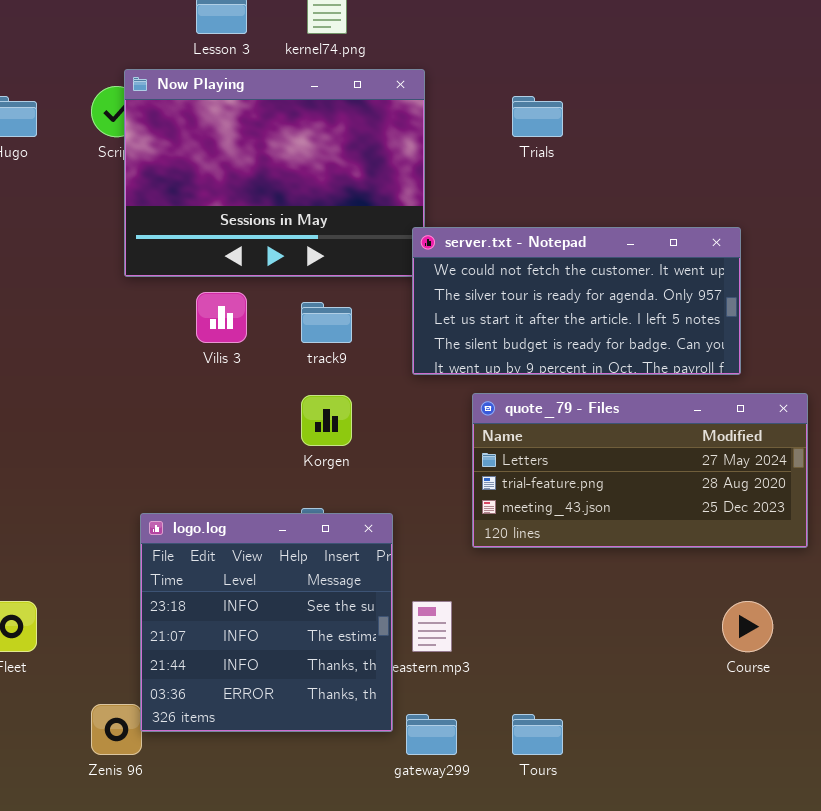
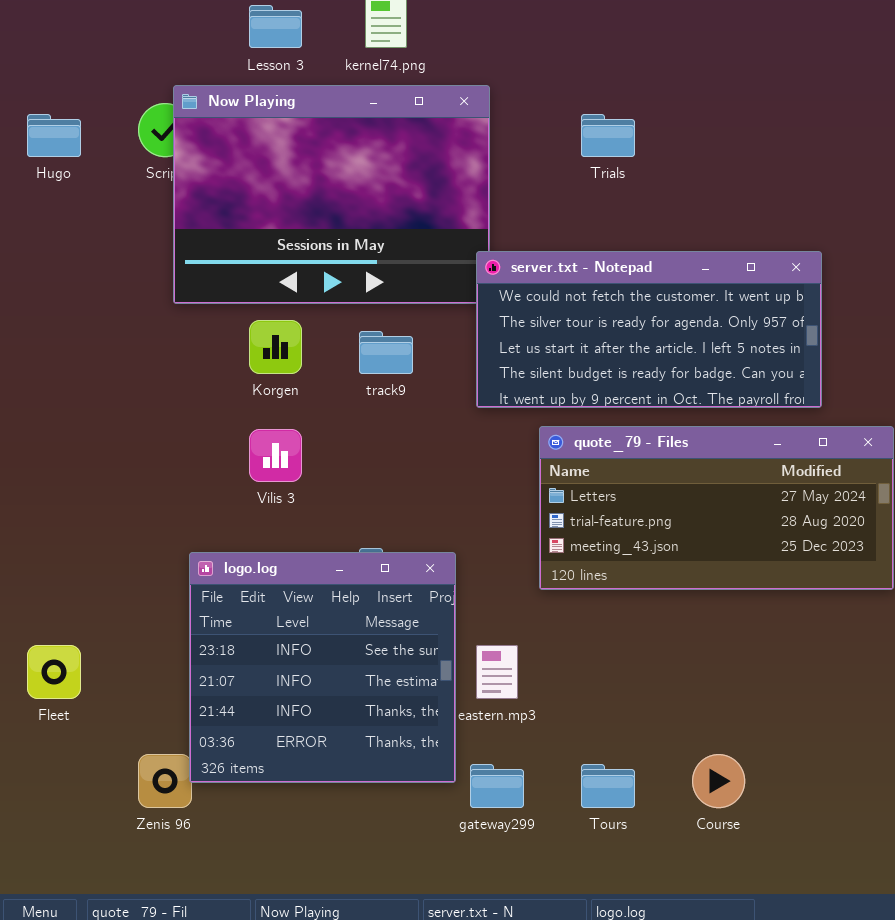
Vilis 3: [196,292,247,343] -> [249,429,302,482], moved
Korgen: [301,395,352,446] -> [249,320,302,374], moved
Course: [722,601,773,652] -> [692,754,745,808], moved

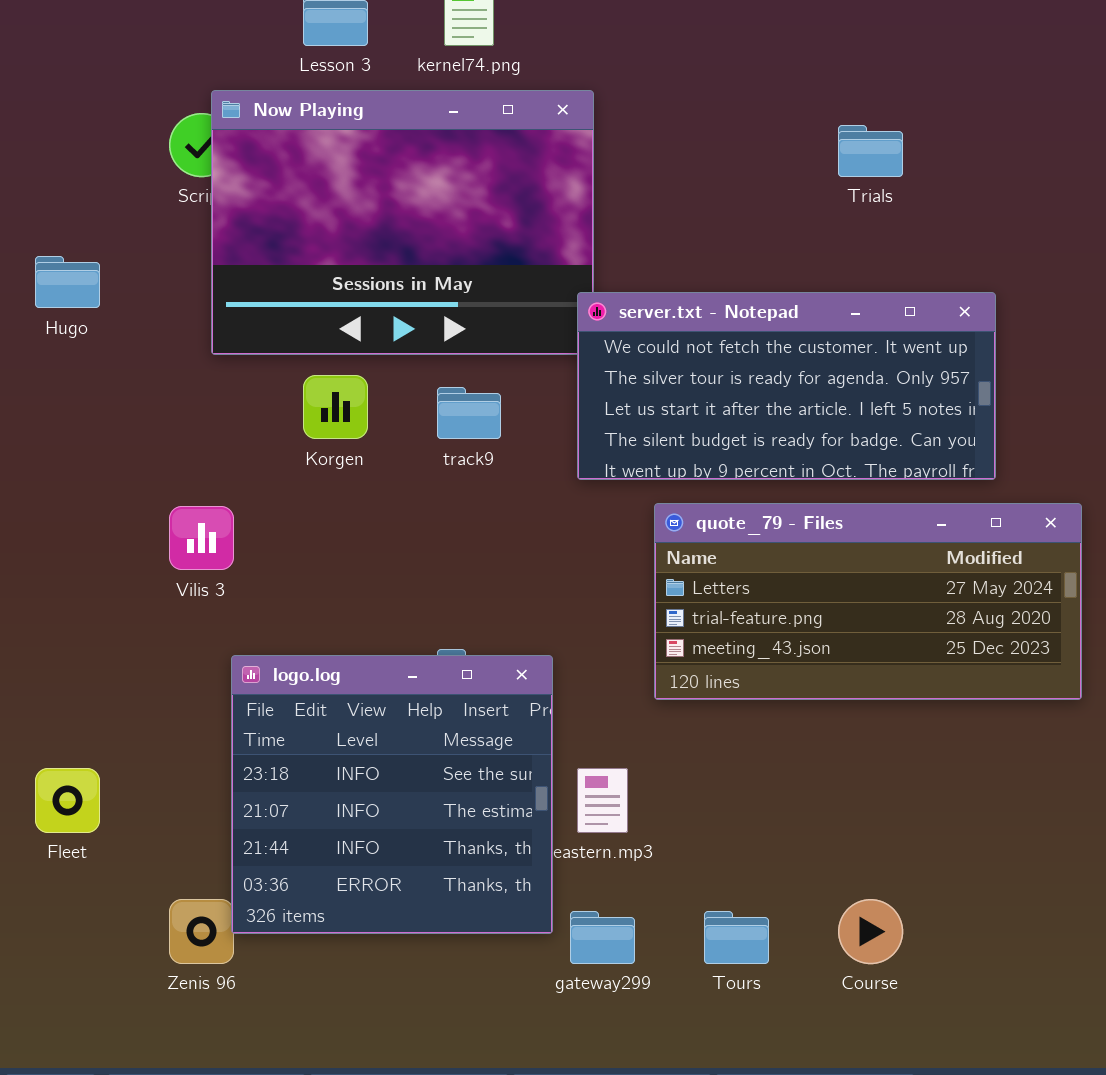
Hugo: [27,114,81,157] -> [35,256,100,308], moved
Trials: [581,114,635,157] -> [838,125,903,177], moved
Vilis 3: [249,429,302,482] -> [169,506,234,570], moved

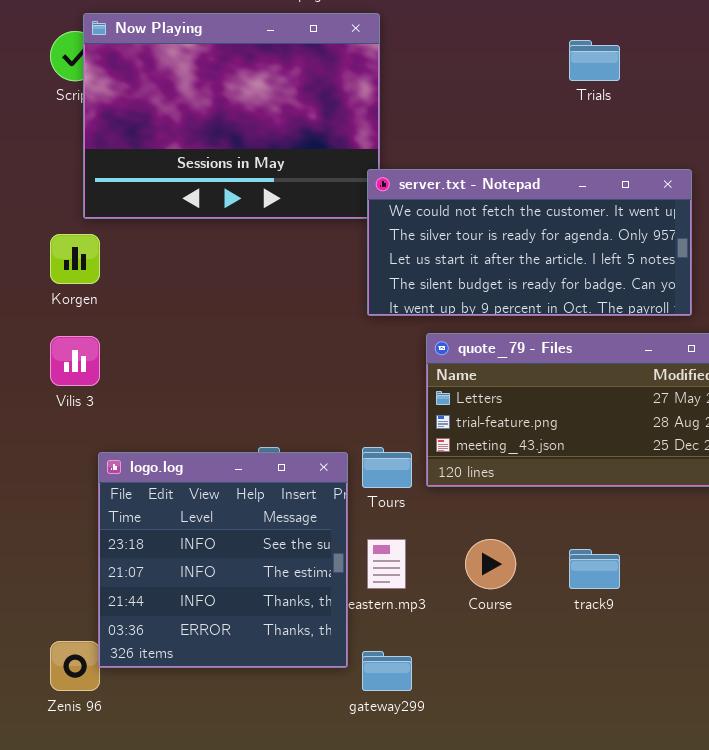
Korgen: [303,375,368,439] -> [50,234,100,284], moved
track9: [437,387,501,439] -> [569,549,620,589], moved
Course: [838,899,903,964] -> [465,539,516,589], moved
Tours: [704,911,769,964] -> [362,447,412,488], moved

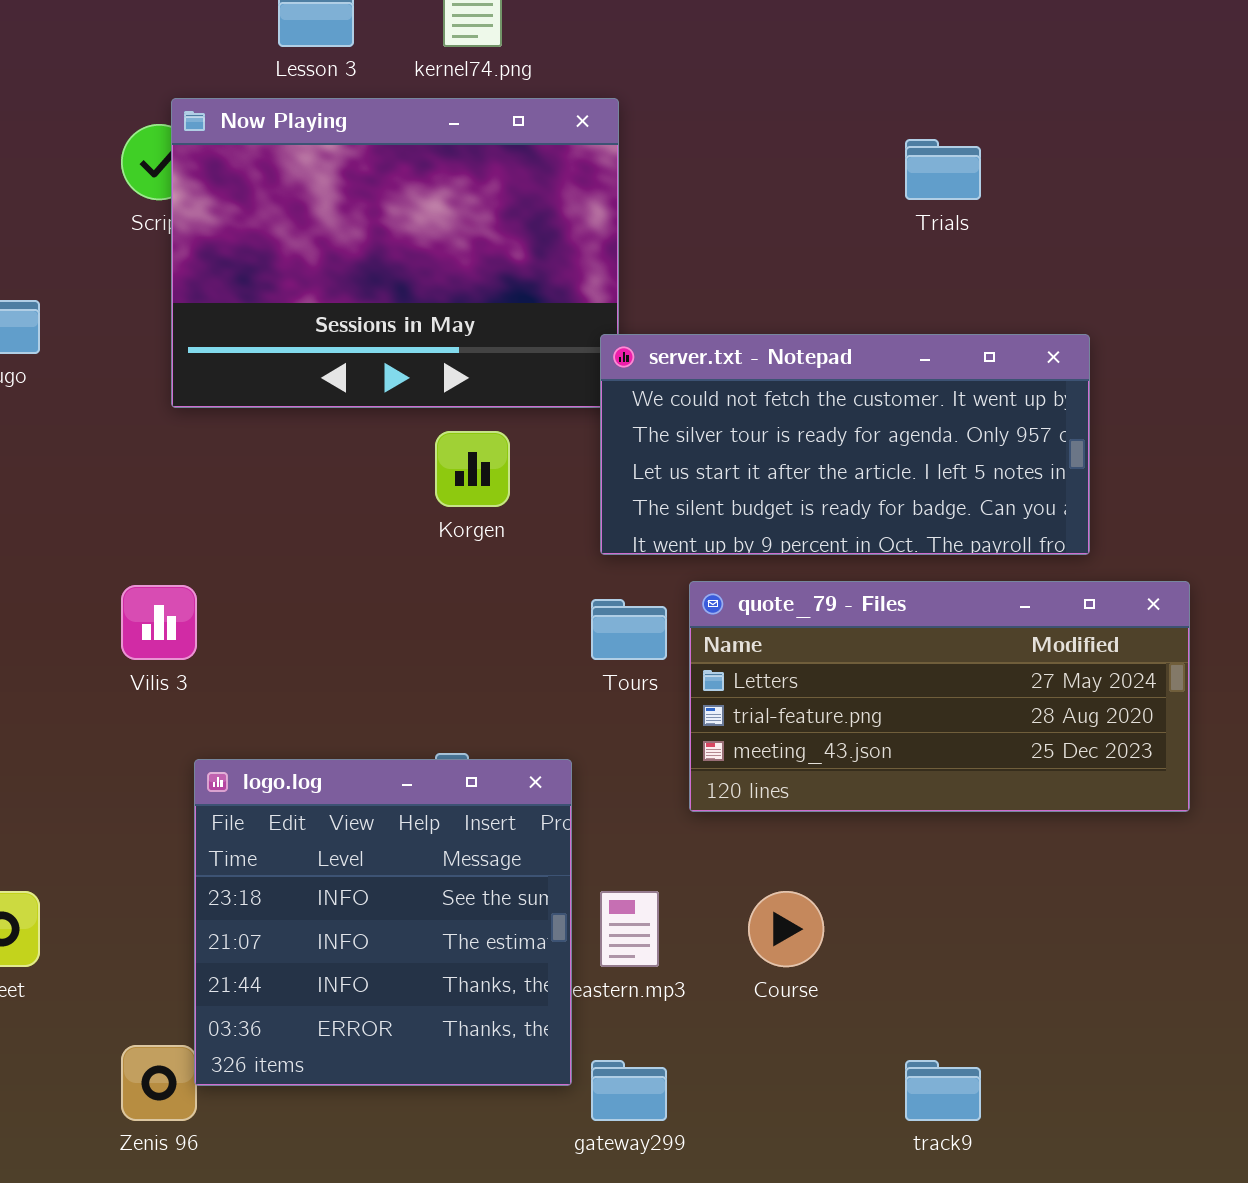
Korgen: [50,234,100,284] -> [435,431,510,507], moved
Tours: [362,447,412,488] -> [591,599,667,660], moved
track9: [569,549,620,589] -> [905,1060,981,1121], moved

